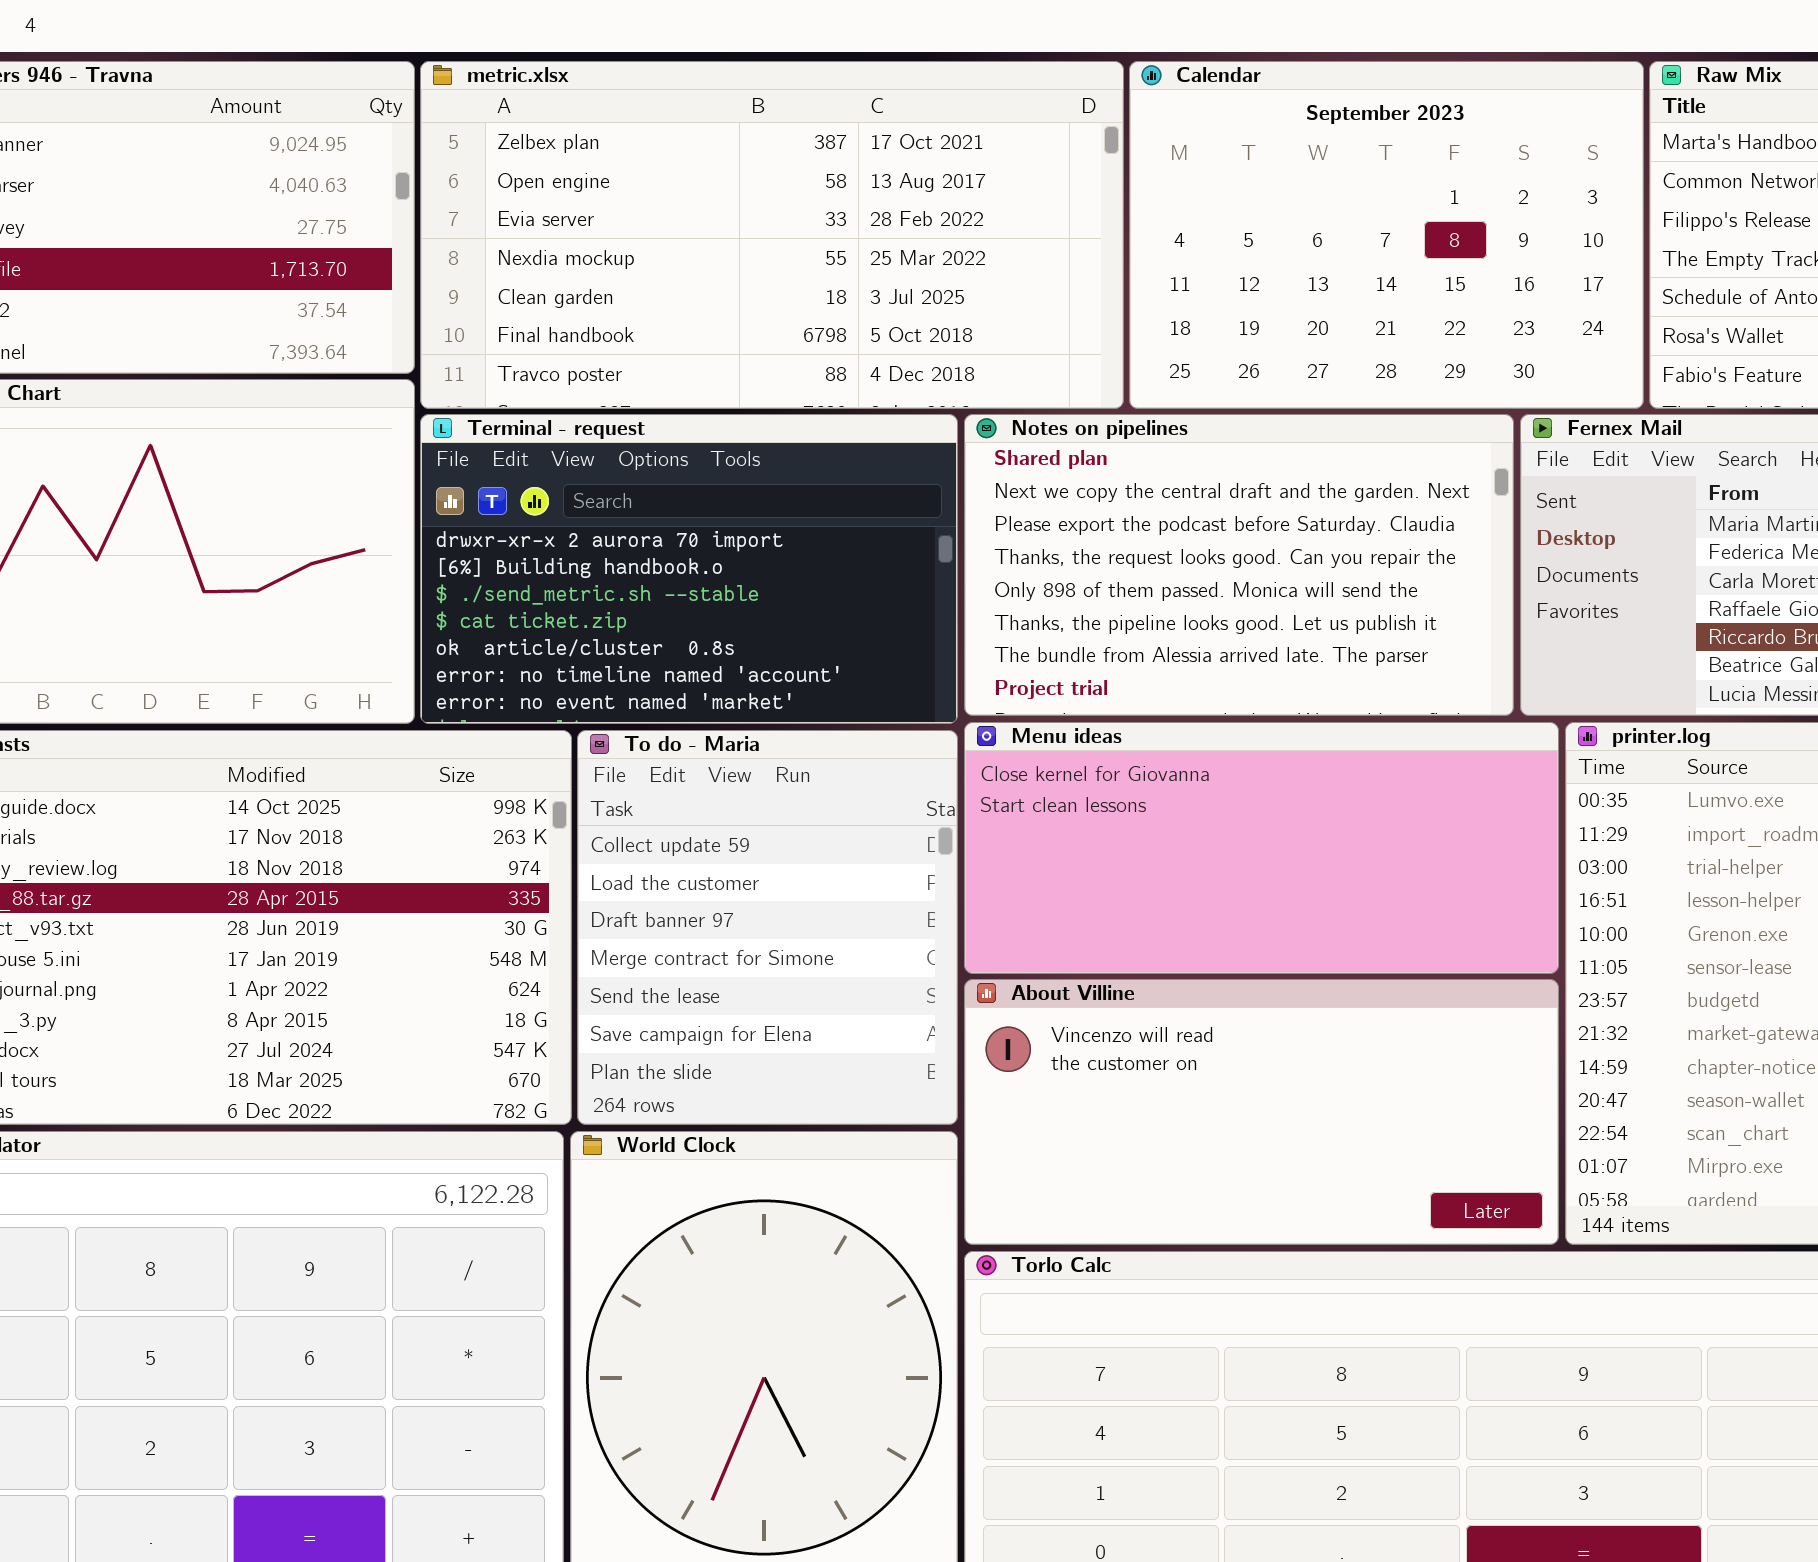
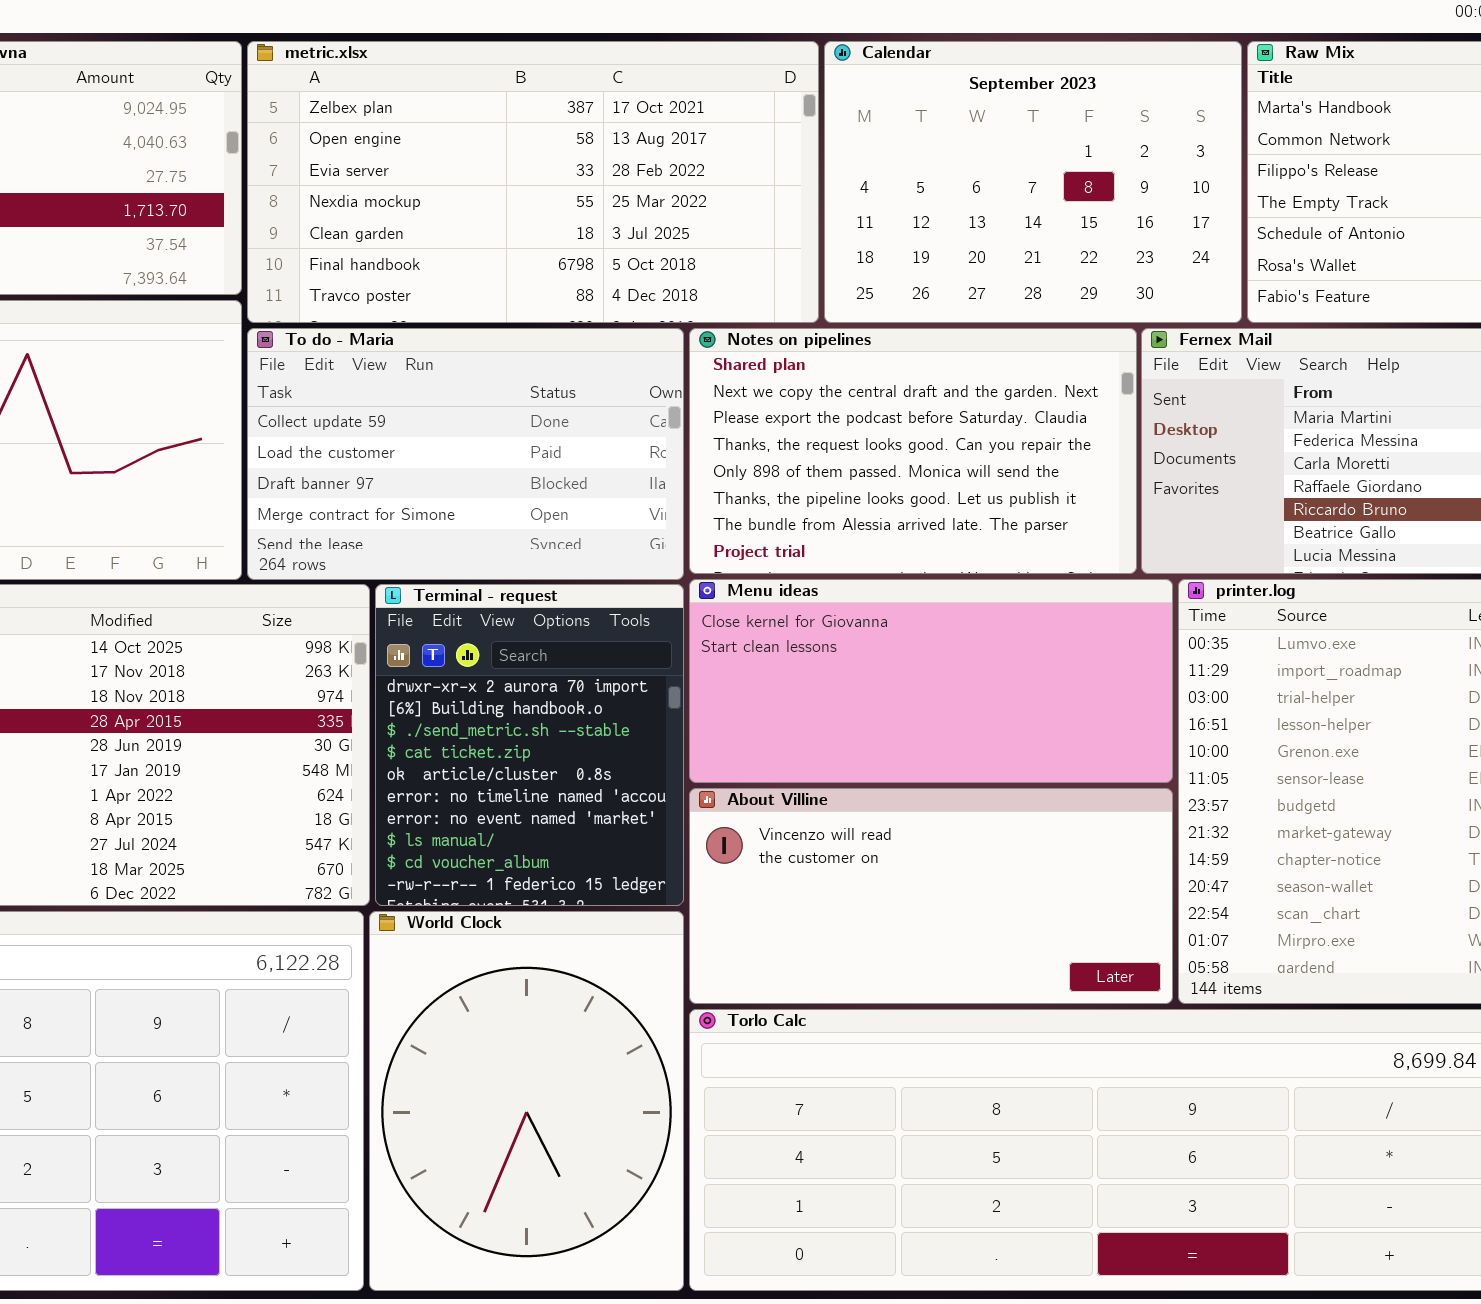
Terminal - request: [420,414,958,724] -> [375,584,684,906], moved, resized
To do - Maria: [577,730,958,1125] -> [247,328,684,580], moved, resized

